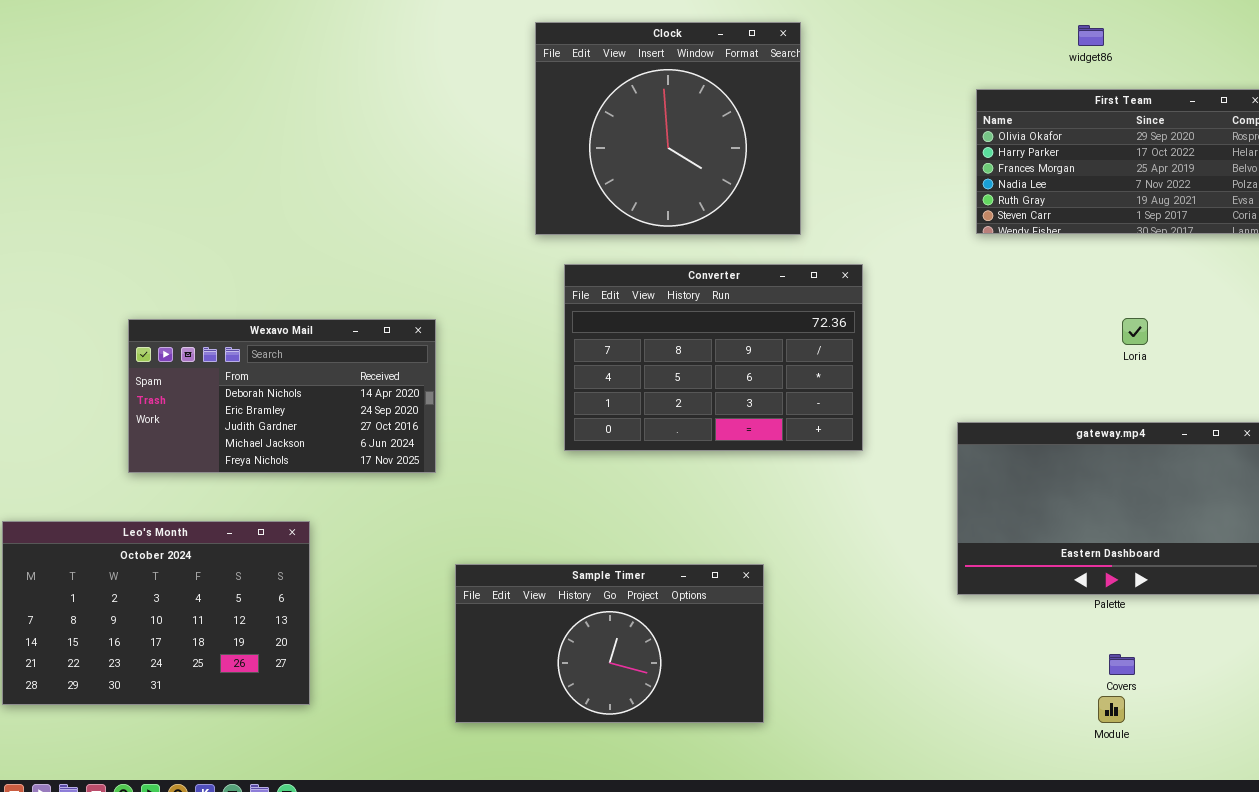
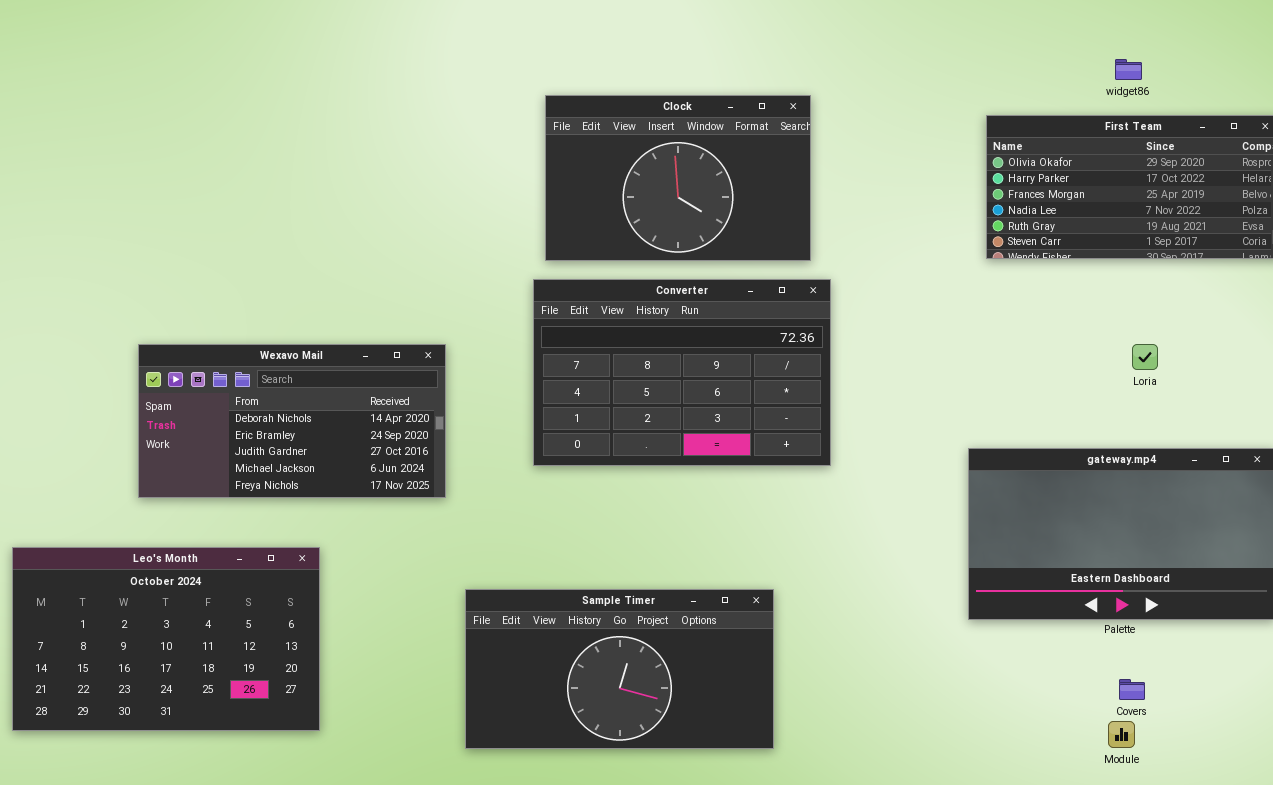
Clock: [535,22,801,235] -> [545,95,811,261], resized
widget86: [1078,25,1104,46] -> [1115,59,1142,80], moved
Converter: [564,264,863,451] -> [533,279,831,466], moved

